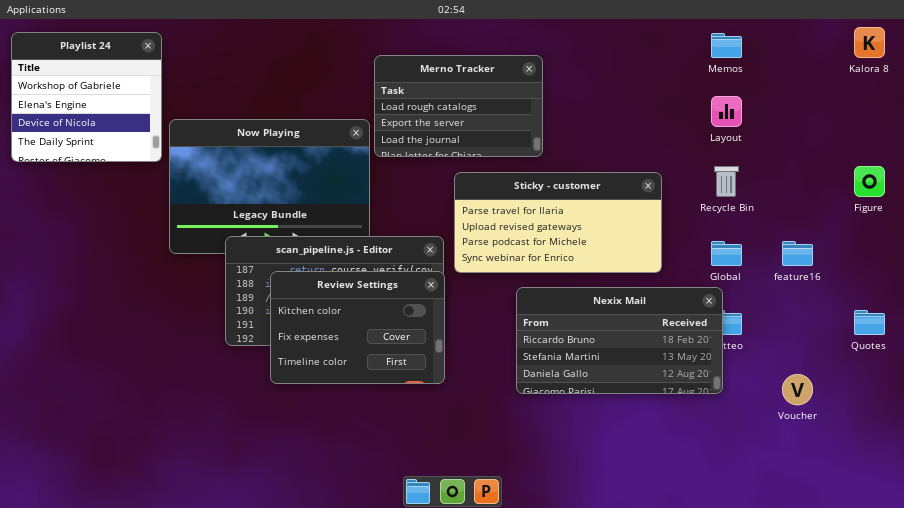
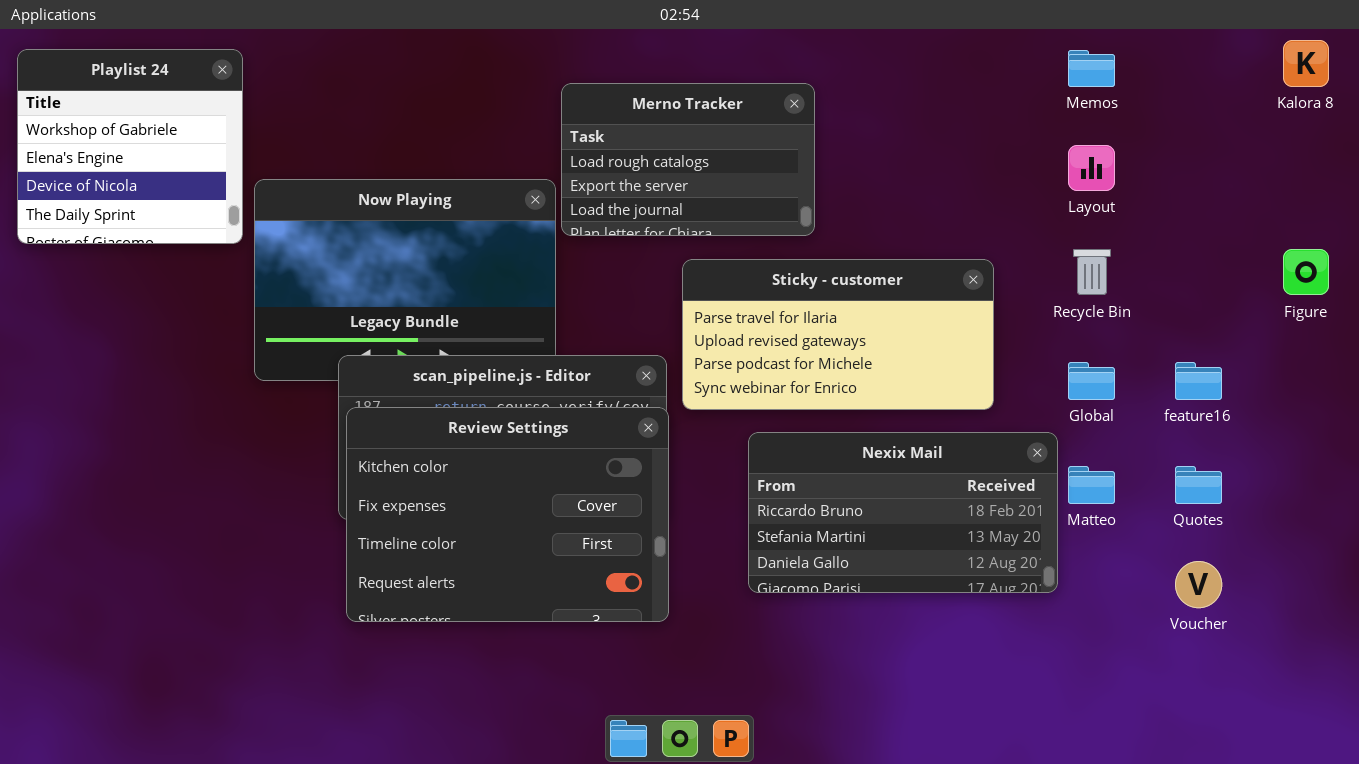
Review Settings: [270,271,445,384] -> [346,407,669,622], resized
Nexix Mail: [516,287,723,394] -> [748,432,1058,593], moved
Quotes: [854,310,885,335] -> [1175,466,1222,504], moved

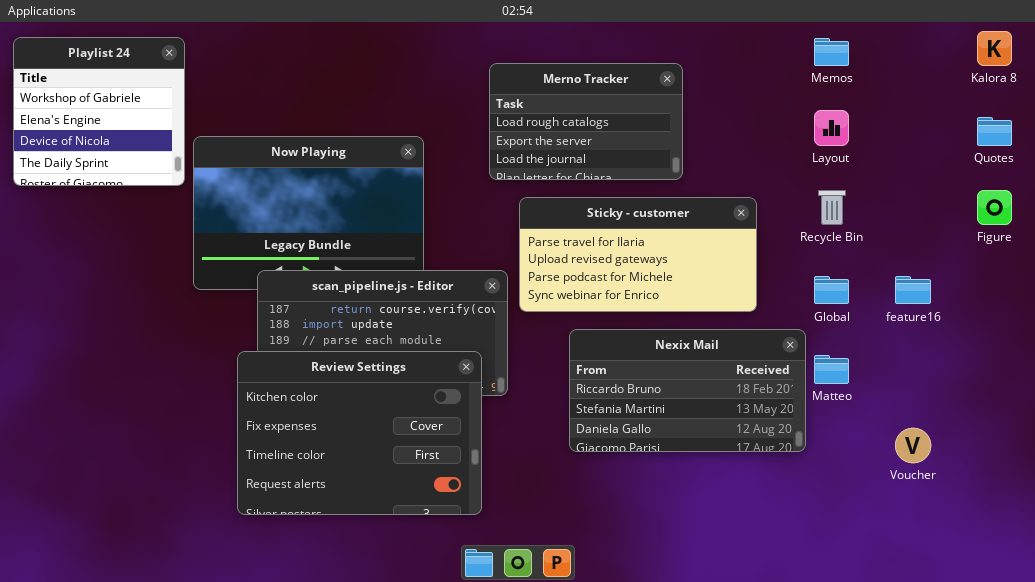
Merno Tracker: [561,83,815,236] -> [489,63,683,180], moved
Review Settings: [346,407,669,622] -> [237,351,482,515], moved
Quotes: [1175,466,1222,504] -> [977,117,1012,146], moved

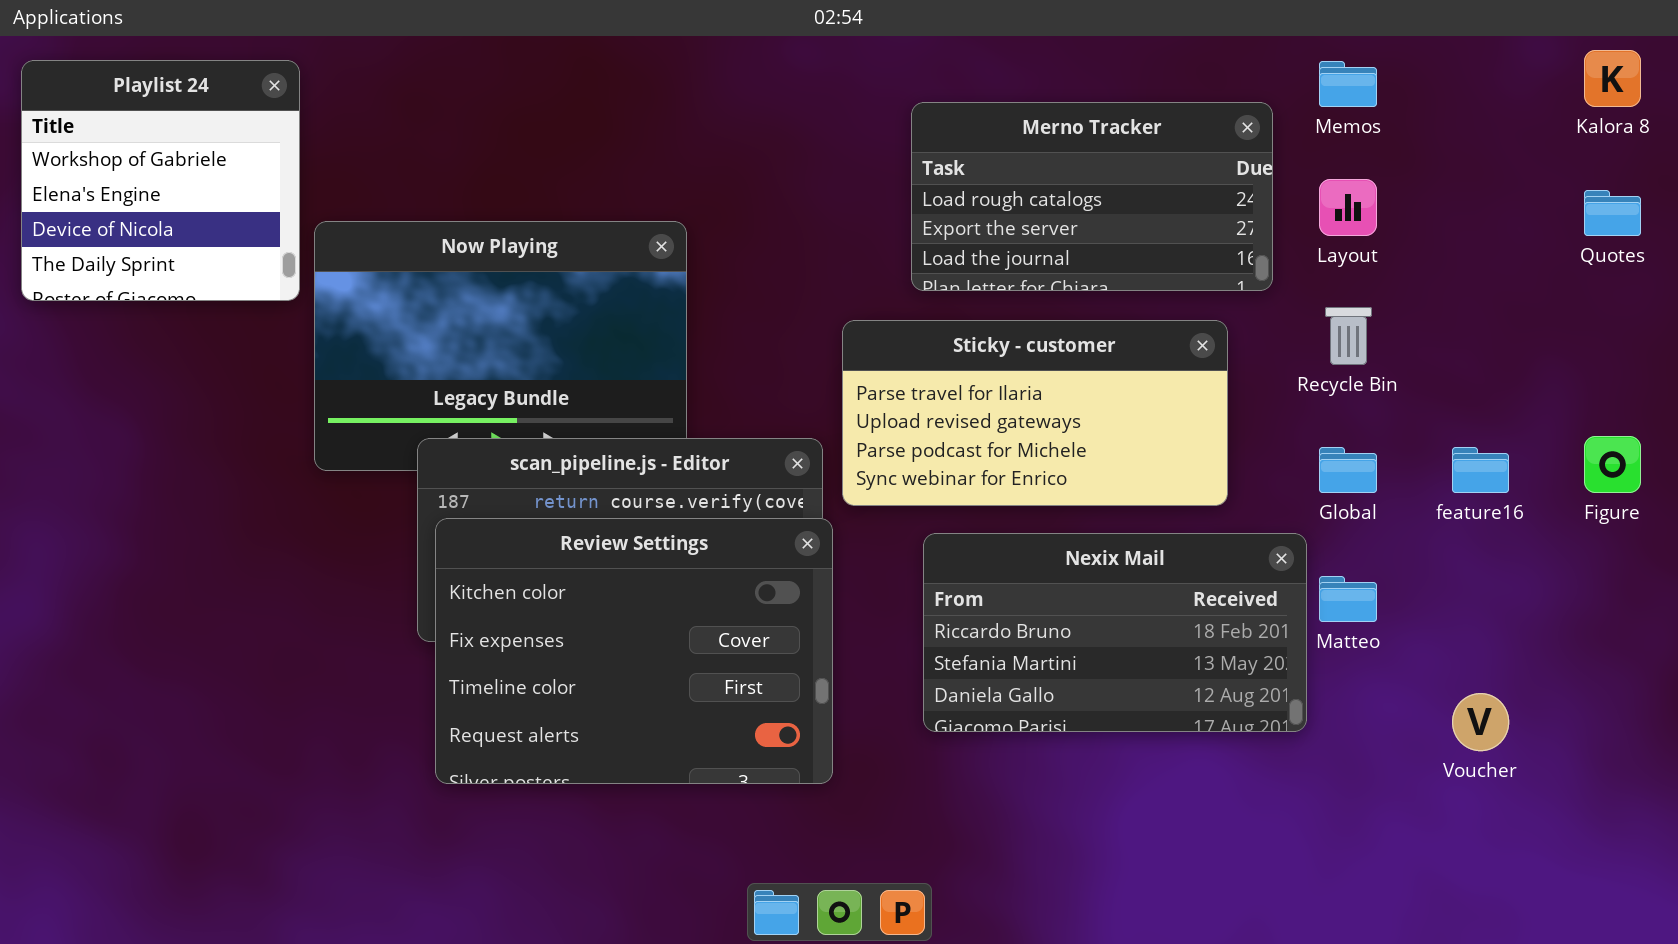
Merno Tracker: [489,63,683,180] -> [911,102,1273,291], moved, resized
Figure: [977,190,1012,225] -> [1584,436,1641,493], moved
Review Settings: [237,351,482,515] -> [435,518,833,784], moved

